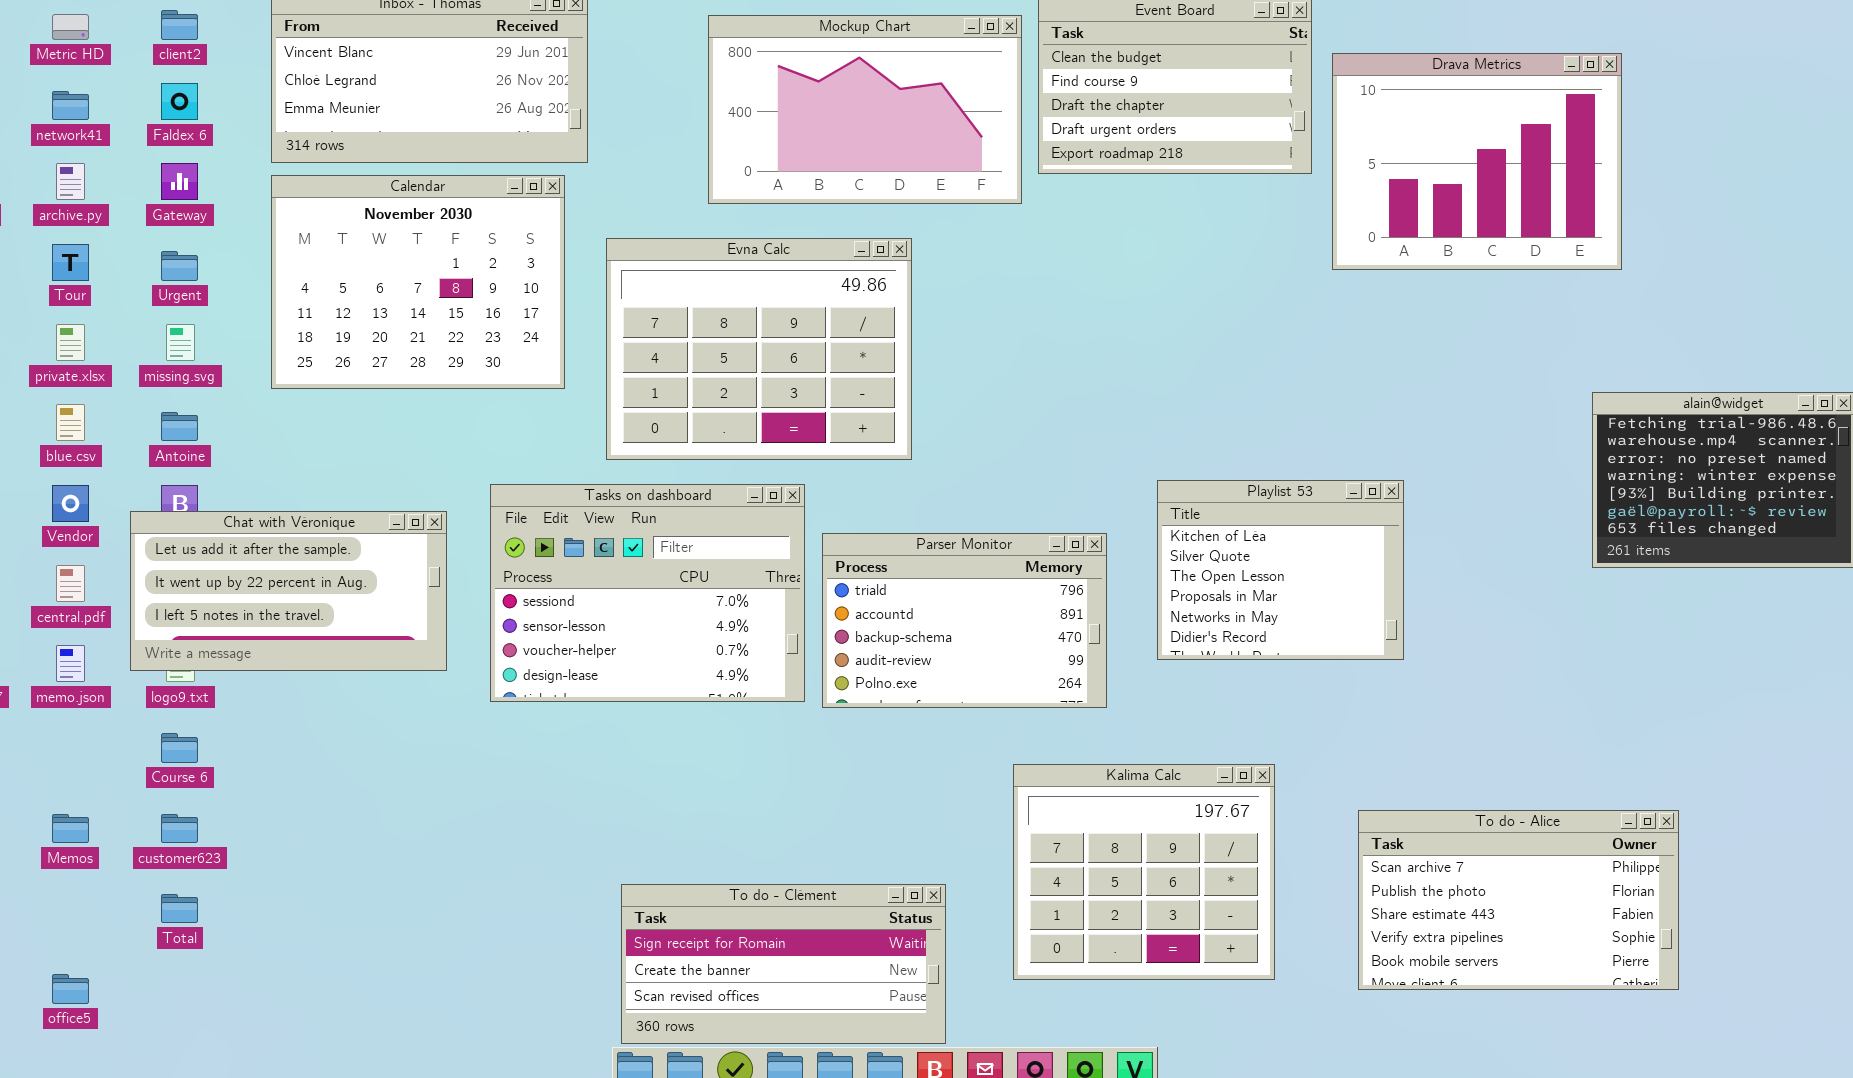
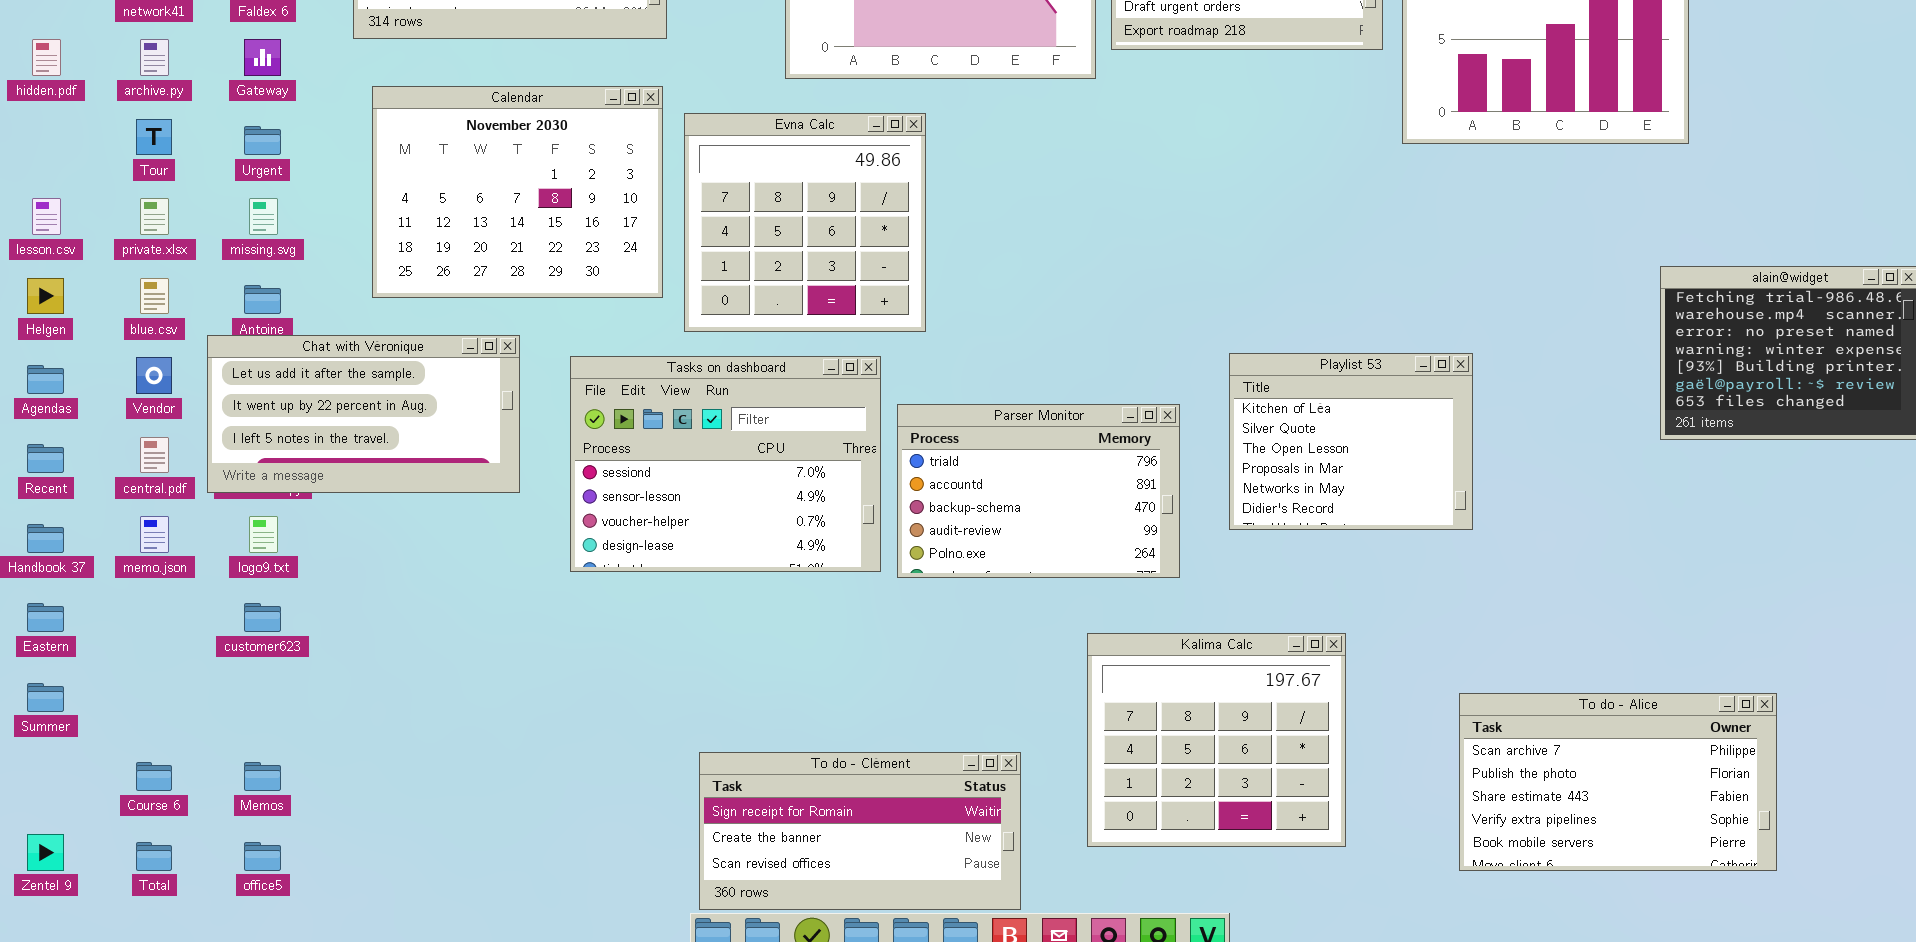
Calendar: [271,175,565,389] -> [372,86,663,298], moved
Evna Calc: [606,238,912,460] -> [684,113,926,332], resized
Chat with Véronique: [130,511,447,671] -> [207,335,520,493], moved
Course 6: [161,733,198,763] -> [136,762,172,791], moved
To do - Alice: [1358,810,1679,990] -> [1459,693,1777,871], moved
Memos: [52,814,89,843] -> [244,762,281,791], moved
customer623: [161,814,198,843] -> [244,603,281,632], moved
Total: [161,894,198,923] -> [136,842,172,871], moved
office5: [52,974,89,1004] -> [244,842,281,871], moved

